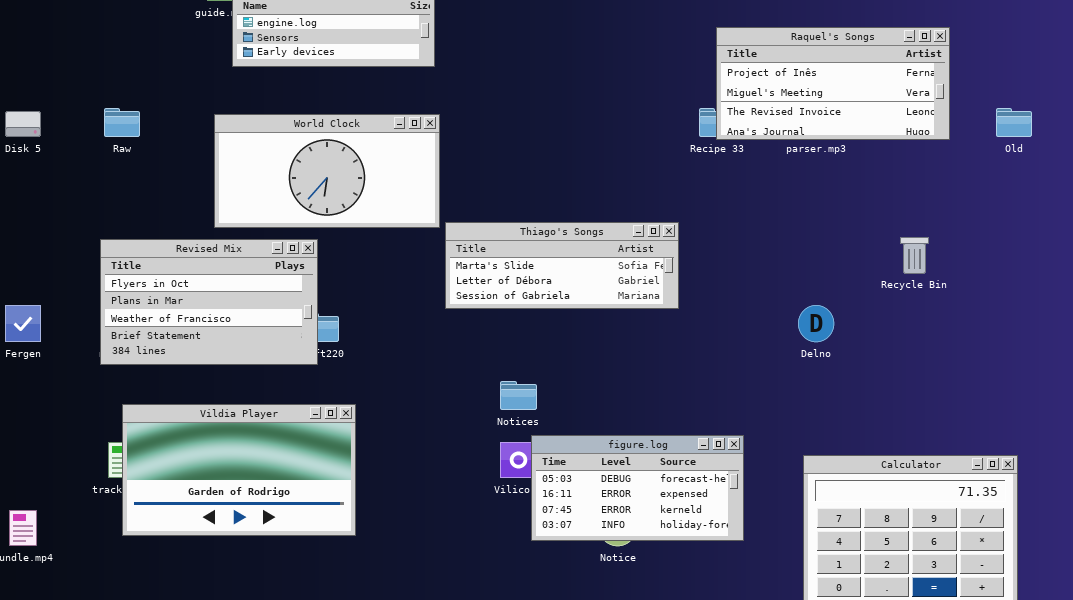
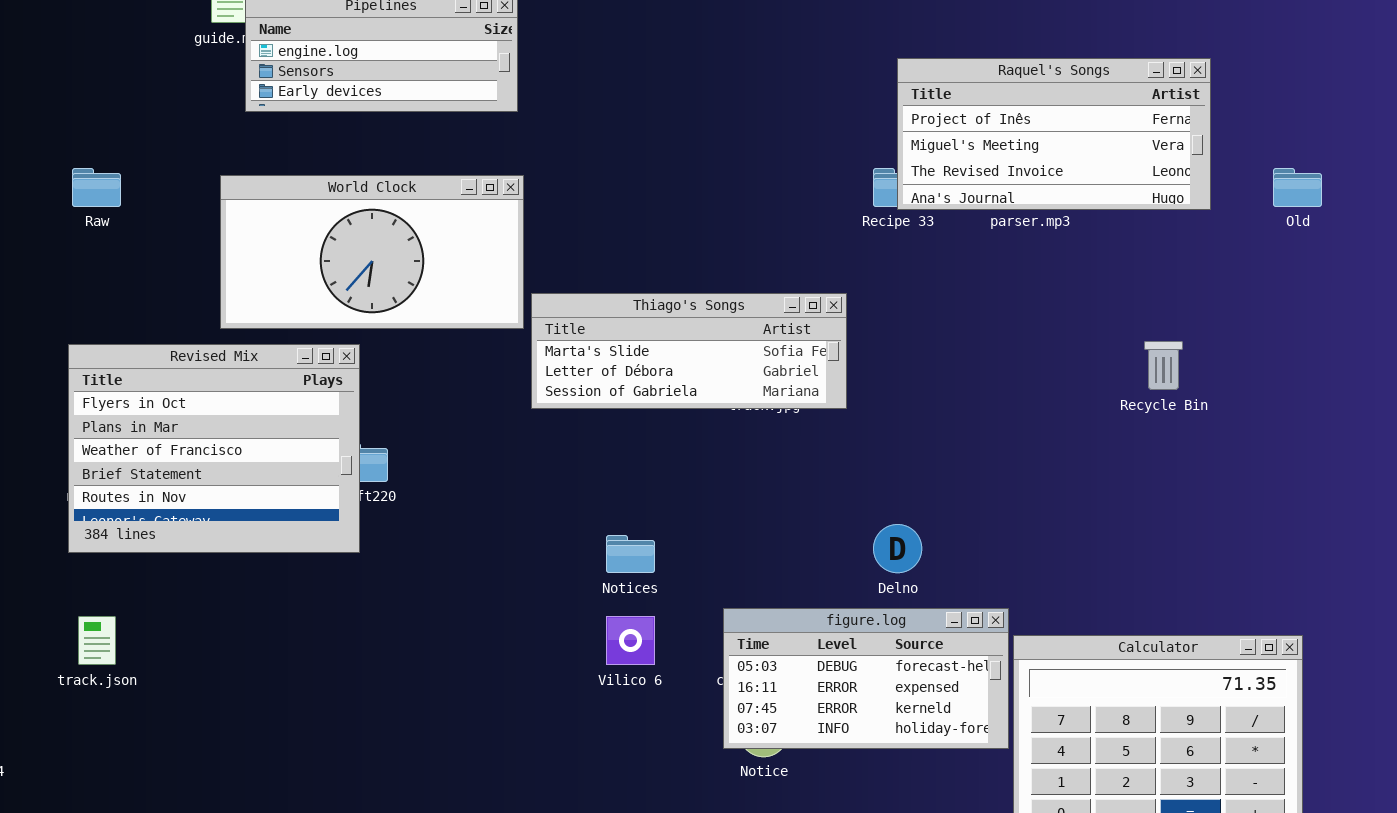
Thiago's Songs: [445,222,679,309] -> [531,293,847,409], moved
Revised Mix: [100,239,318,365] -> [68,344,360,553], resized
Delno: [798,305,834,342] -> [873,524,922,573], moved
Vildia Player: [122,404,356,536] -> none, closed
figure.log: [531,435,744,541] -> [723,608,1009,749], moved

